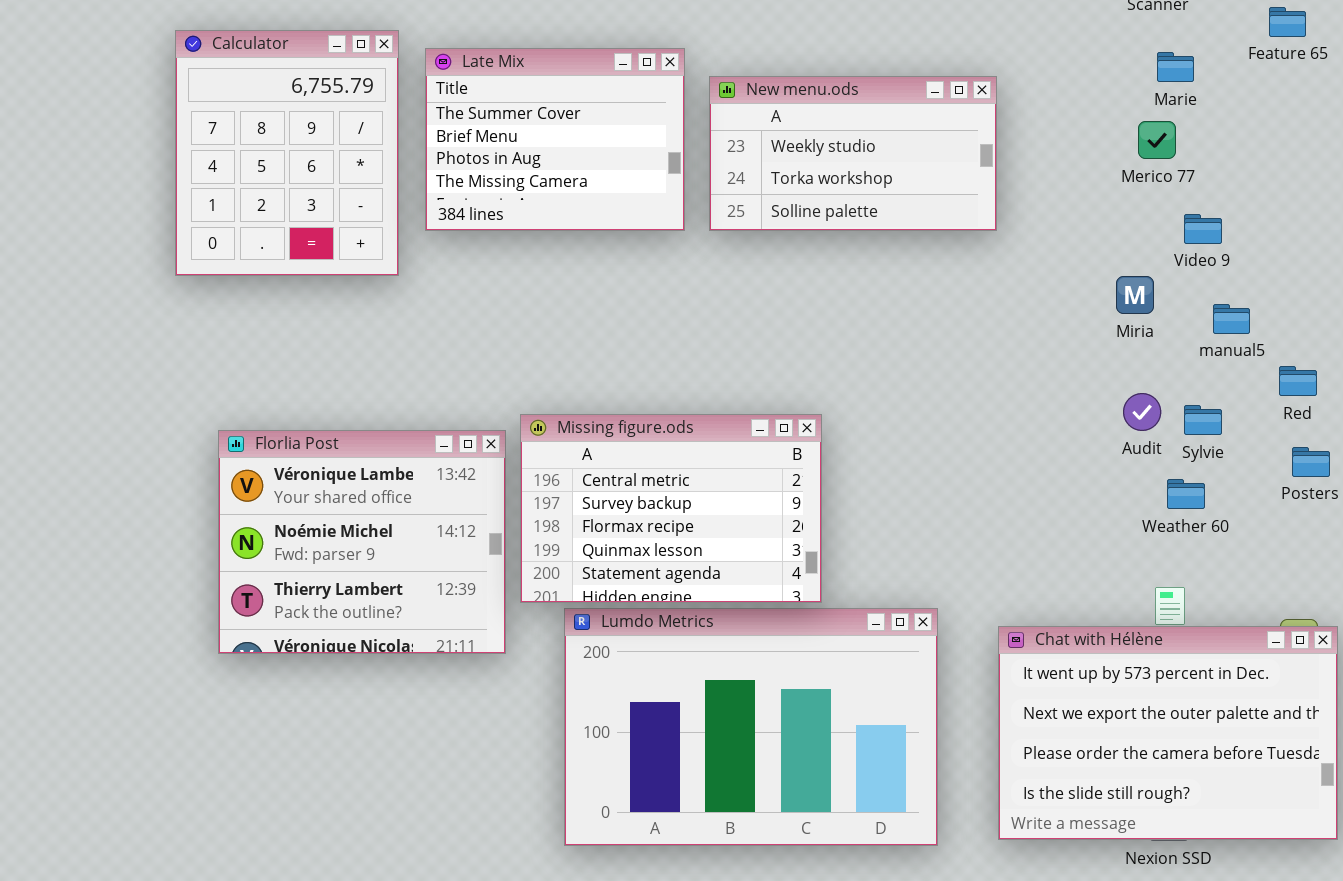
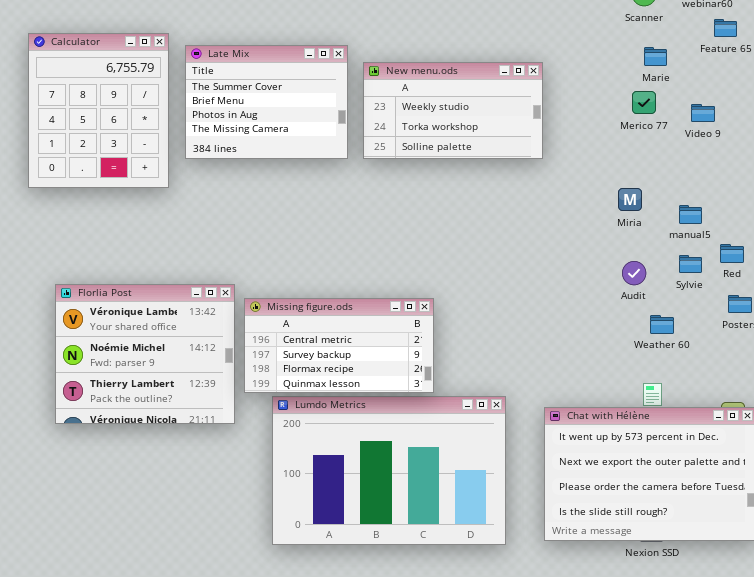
Video 9: [1184,214,1222,244] -> [691,104,715,122], moved
Sylvie: [1184,405,1222,435] -> [679,255,702,273], moved
Missing figure.ods: [520,414,822,603] -> [244,298,434,393], resized

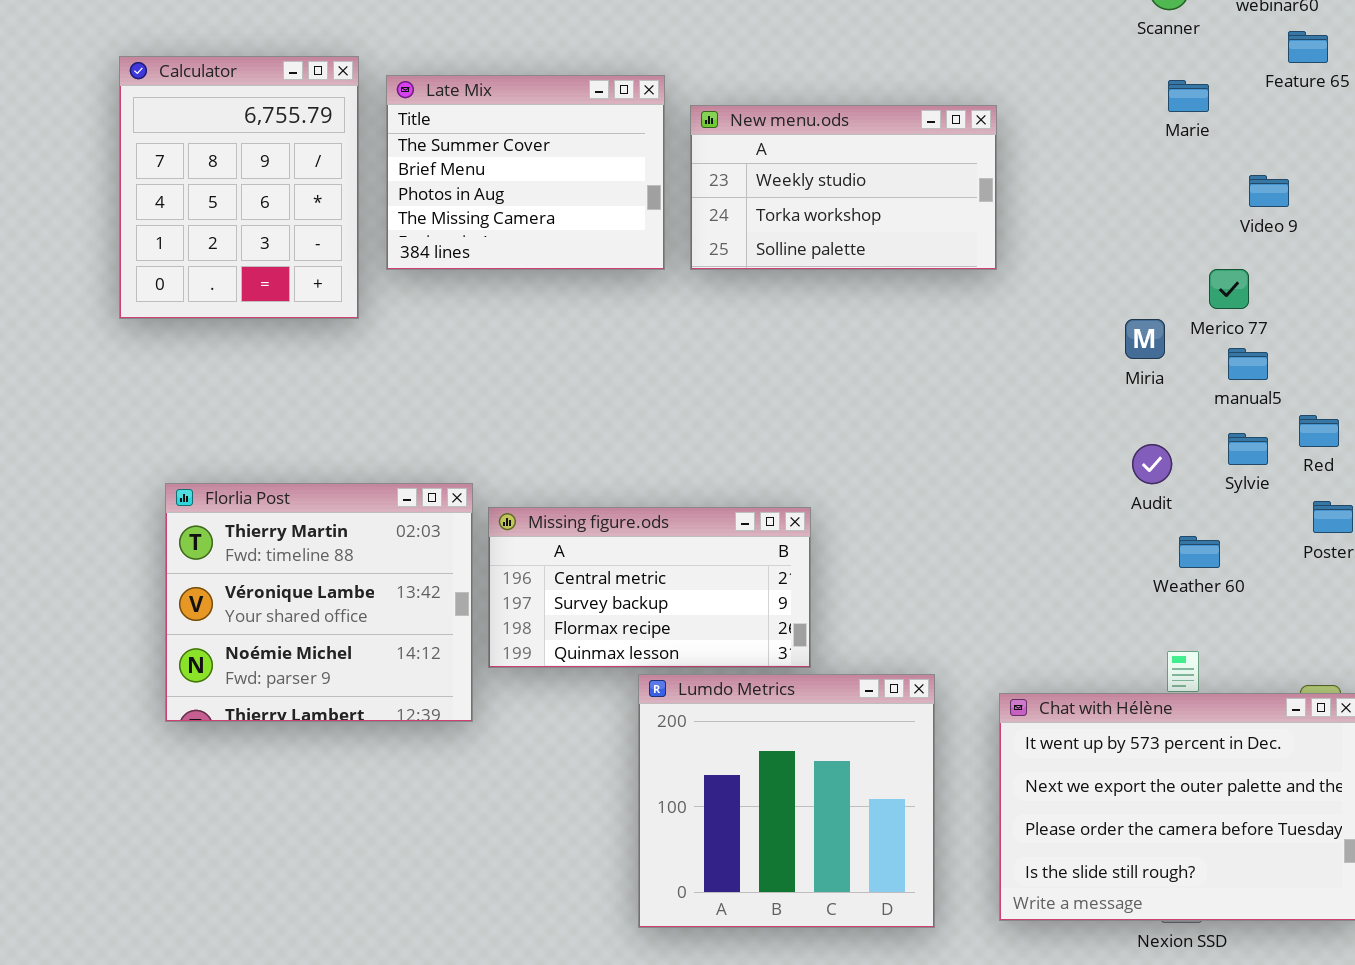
Merico 77: [632,91,656,114] -> [1209,269,1249,309], moved
Florlia Post: [55,284,235,424] -> [165,483,473,722], scrolled up 1 row
Lumdo Metrics: [272,396,506,545] -> [638,674,935,928], resized

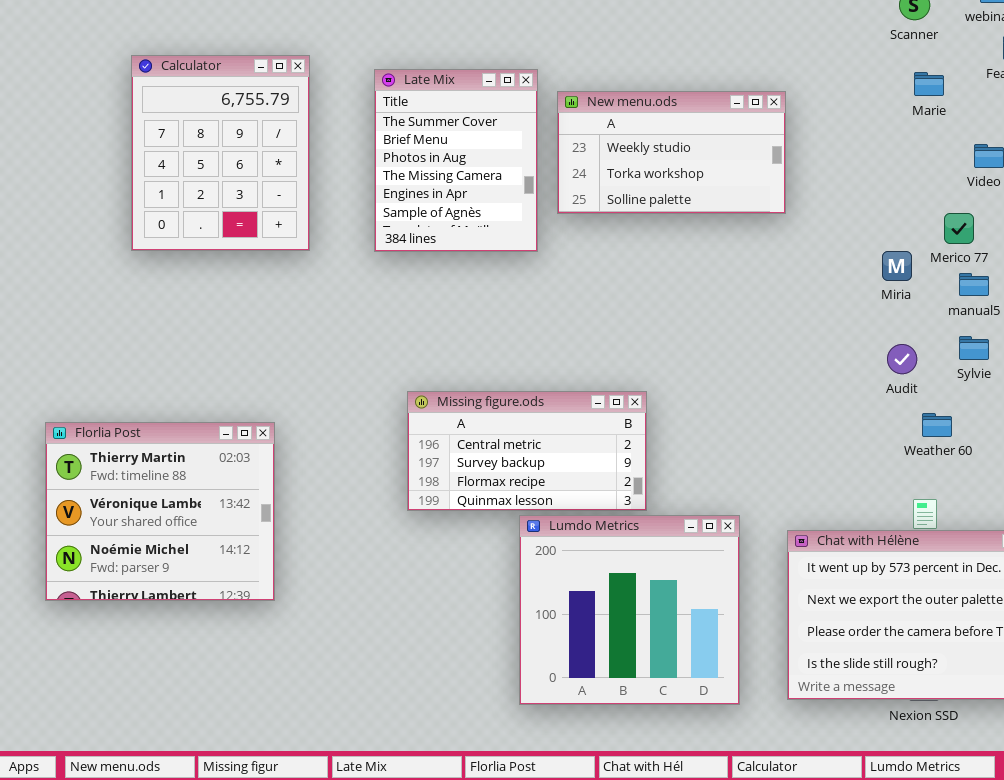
Late Mix: [386,75,665,270] -> [374,69,538,252], resized
Florlia Post: [165,483,473,722] -> [45,422,275,601], moved

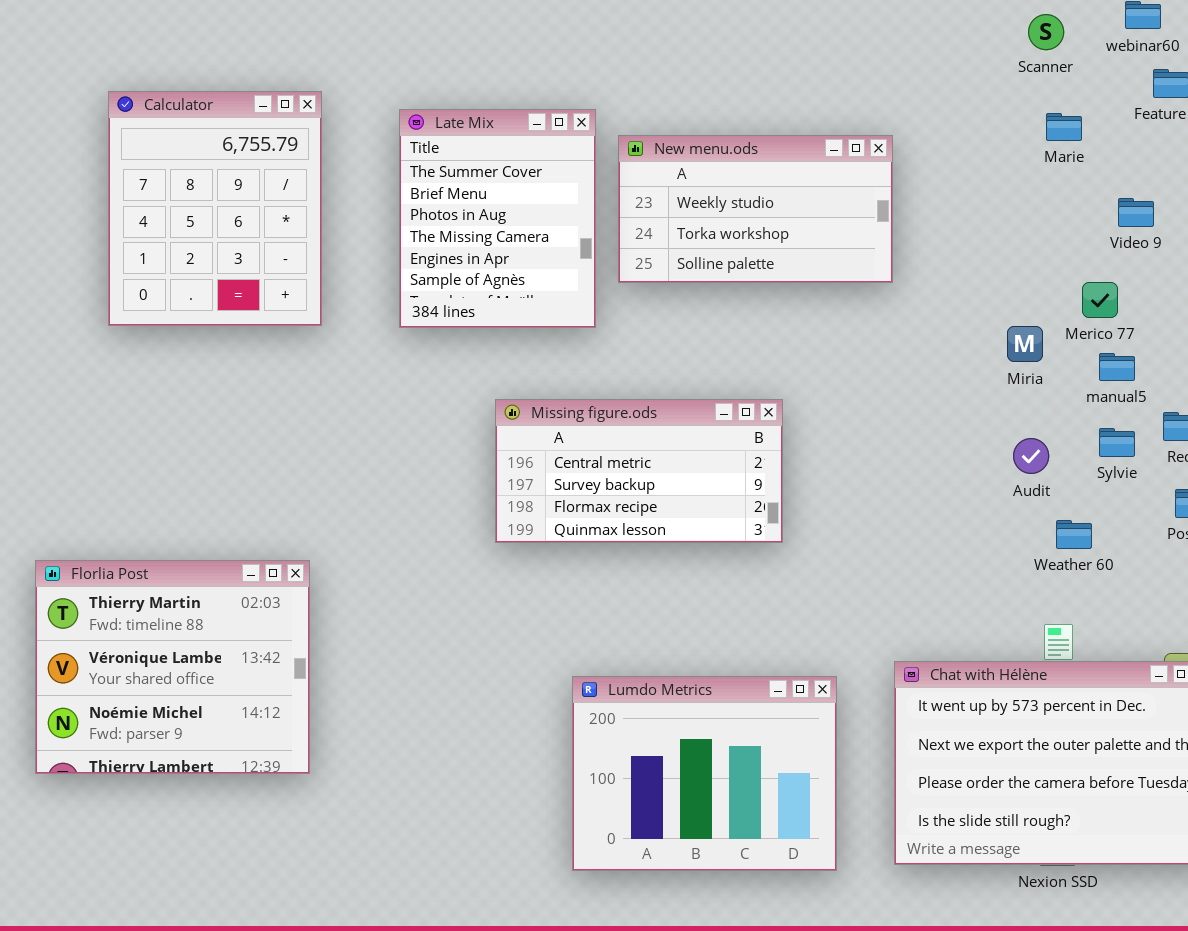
Missing figure.ods: [407,391,647,511] -> [495,399,783,543], moved
Florlia Post: [45,422,275,601] -> [35,560,310,774], moved
Lumdo Metrics: [519,515,740,705] -> [572,676,837,871], resized

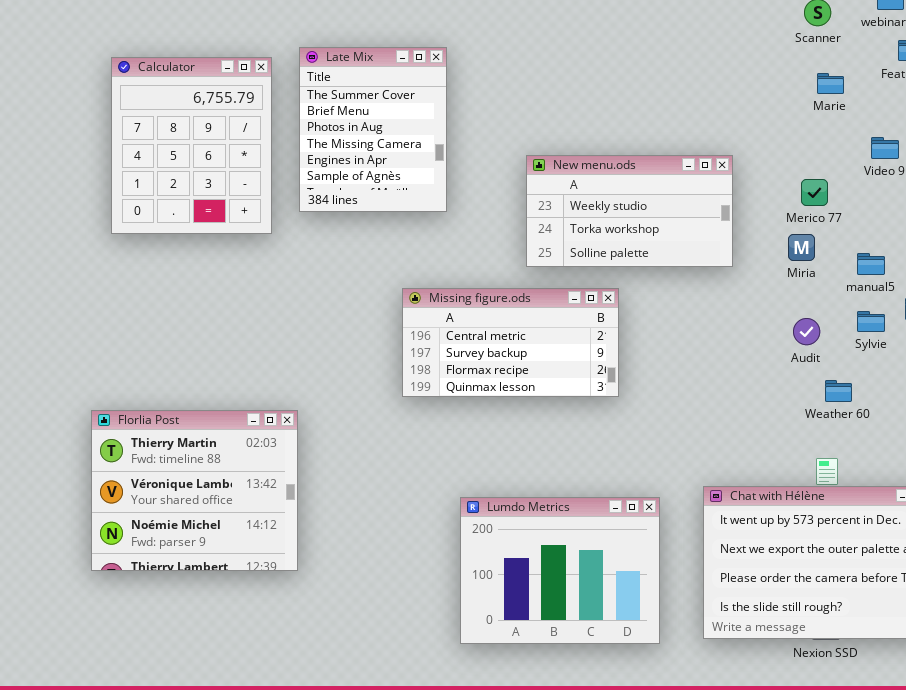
Late Mix: [399,109,596,328] -> [299,47,447,212], moved
New menu.ods: [618,135,893,283] -> [526,155,733,267], moved
Merico 77: [1082,282,1118,318] -> [801,179,828,206], moved
Florlia Post: [35,560,310,774] -> [91,410,298,571], moved

